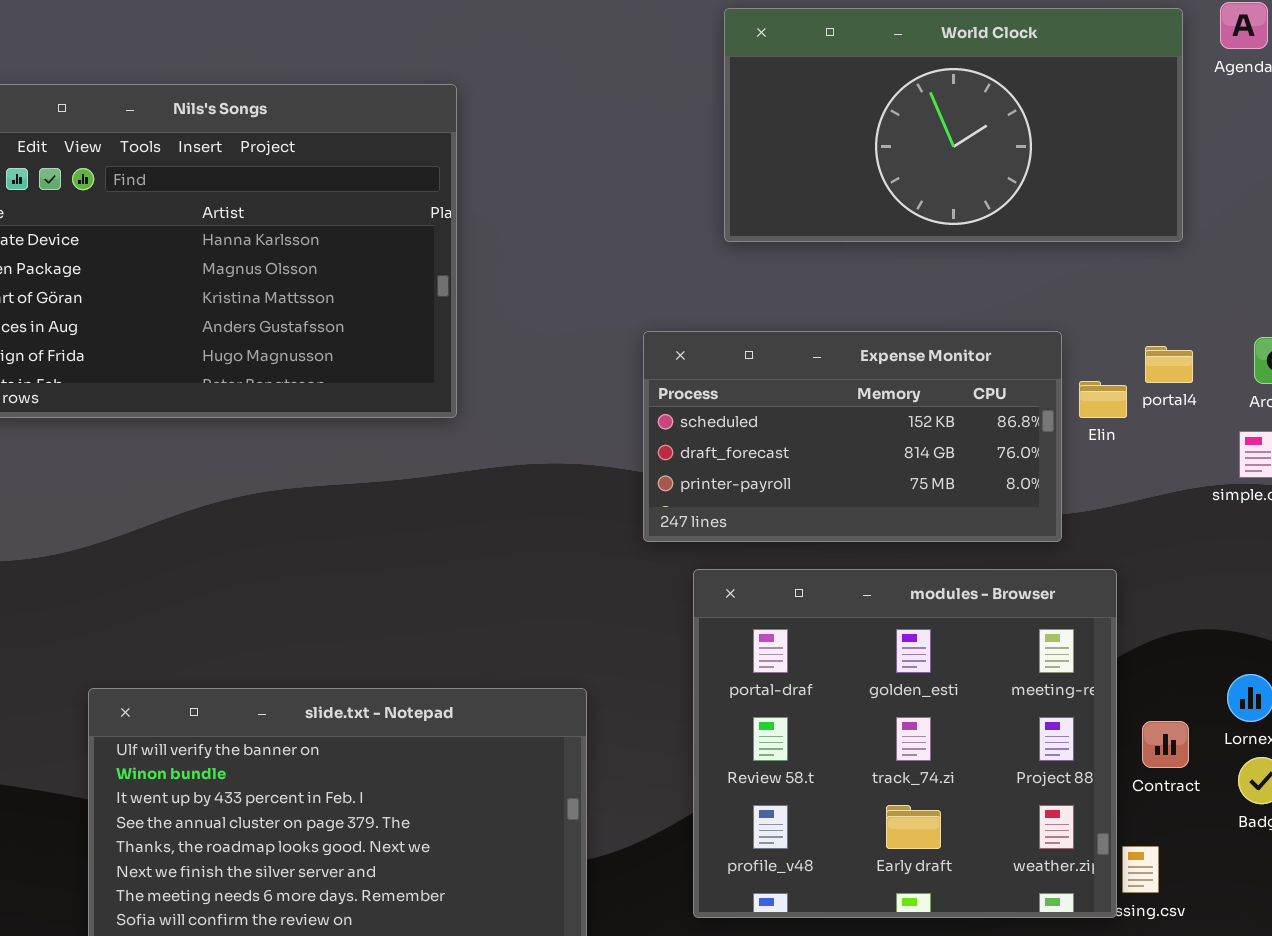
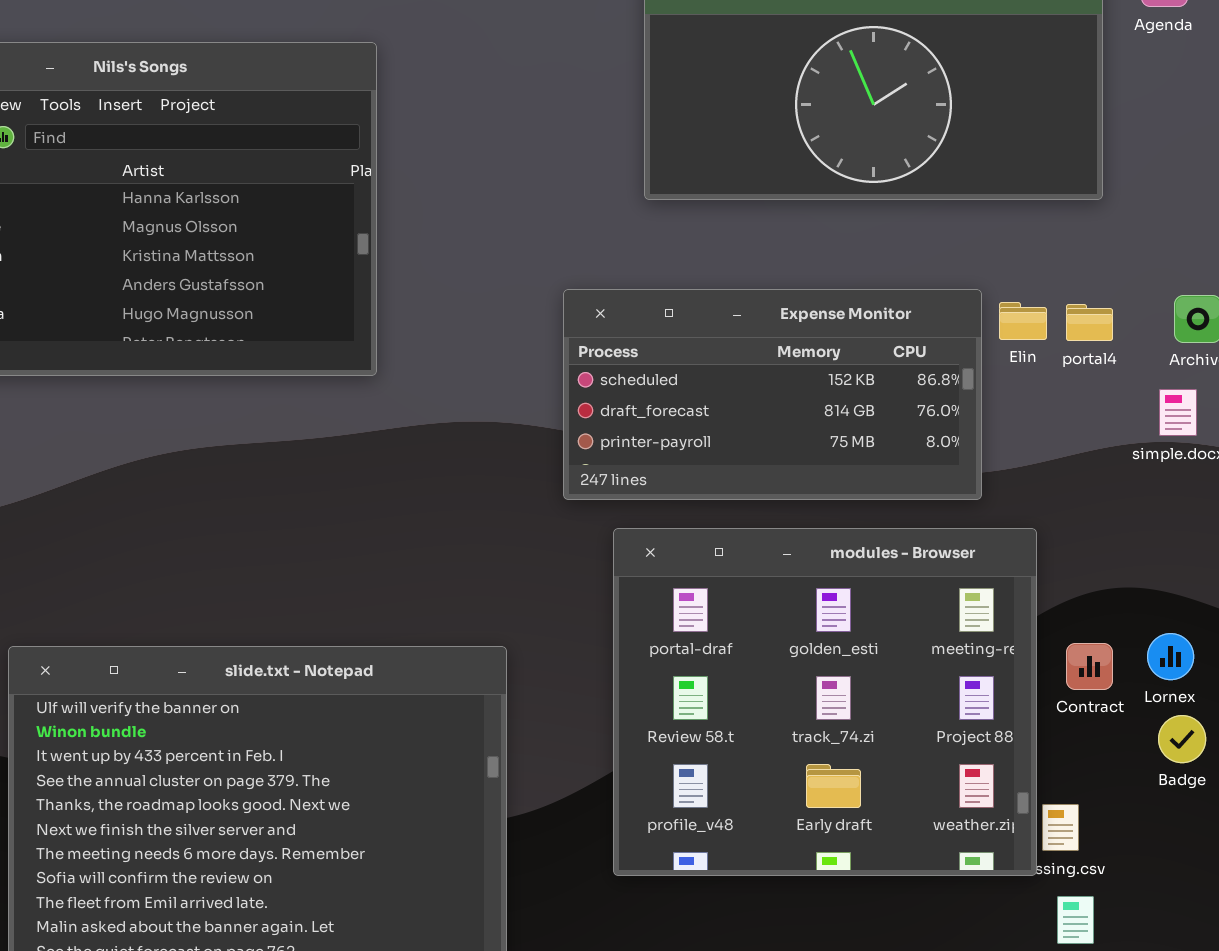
Elin: [1079,381,1127,418] -> [999,302,1047,340], moved
Contract: [1142,721,1189,768] -> [1066,643,1113,690], moved

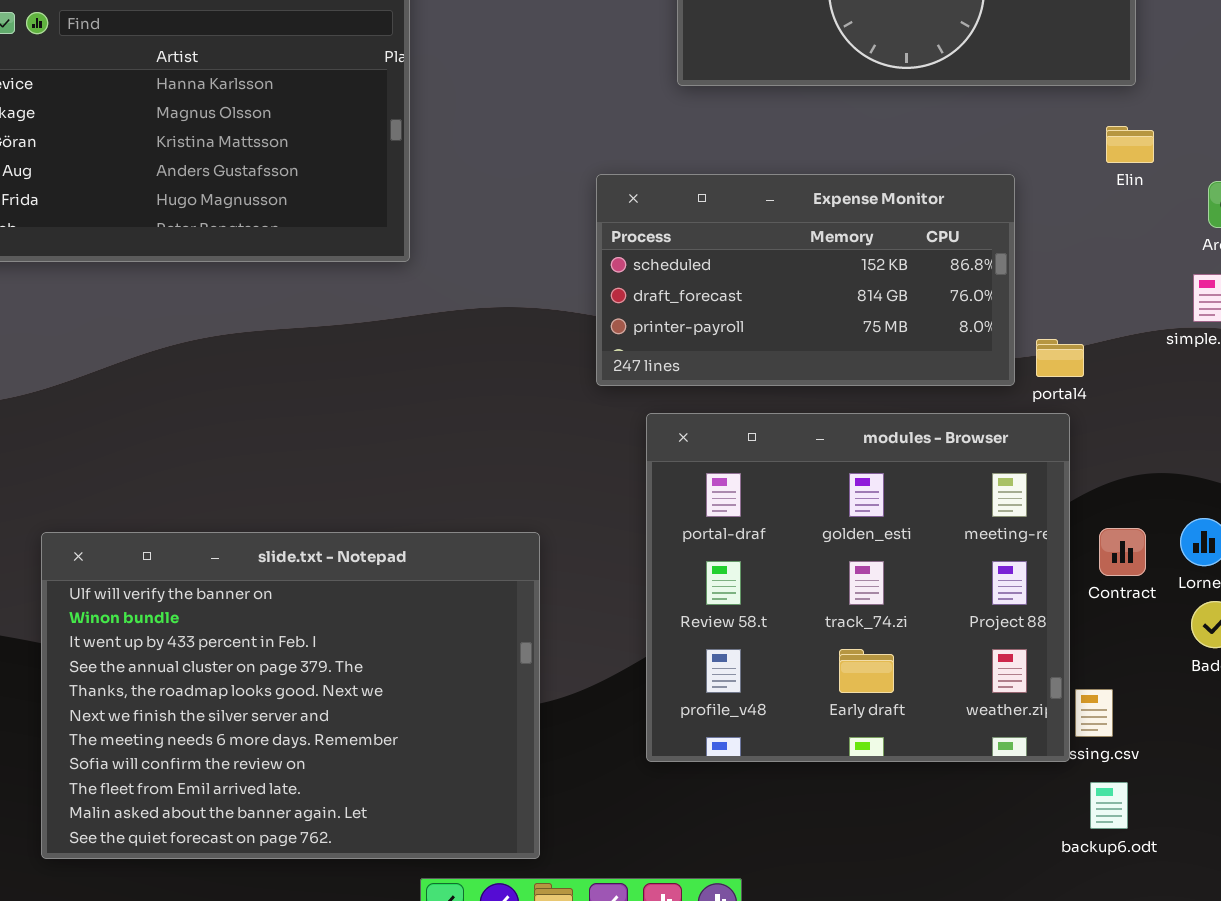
Elin: [999,302,1047,340] -> [1106,126,1154,163], moved
portal4: [1066,304,1113,341] -> [1036,339,1084,377], moved

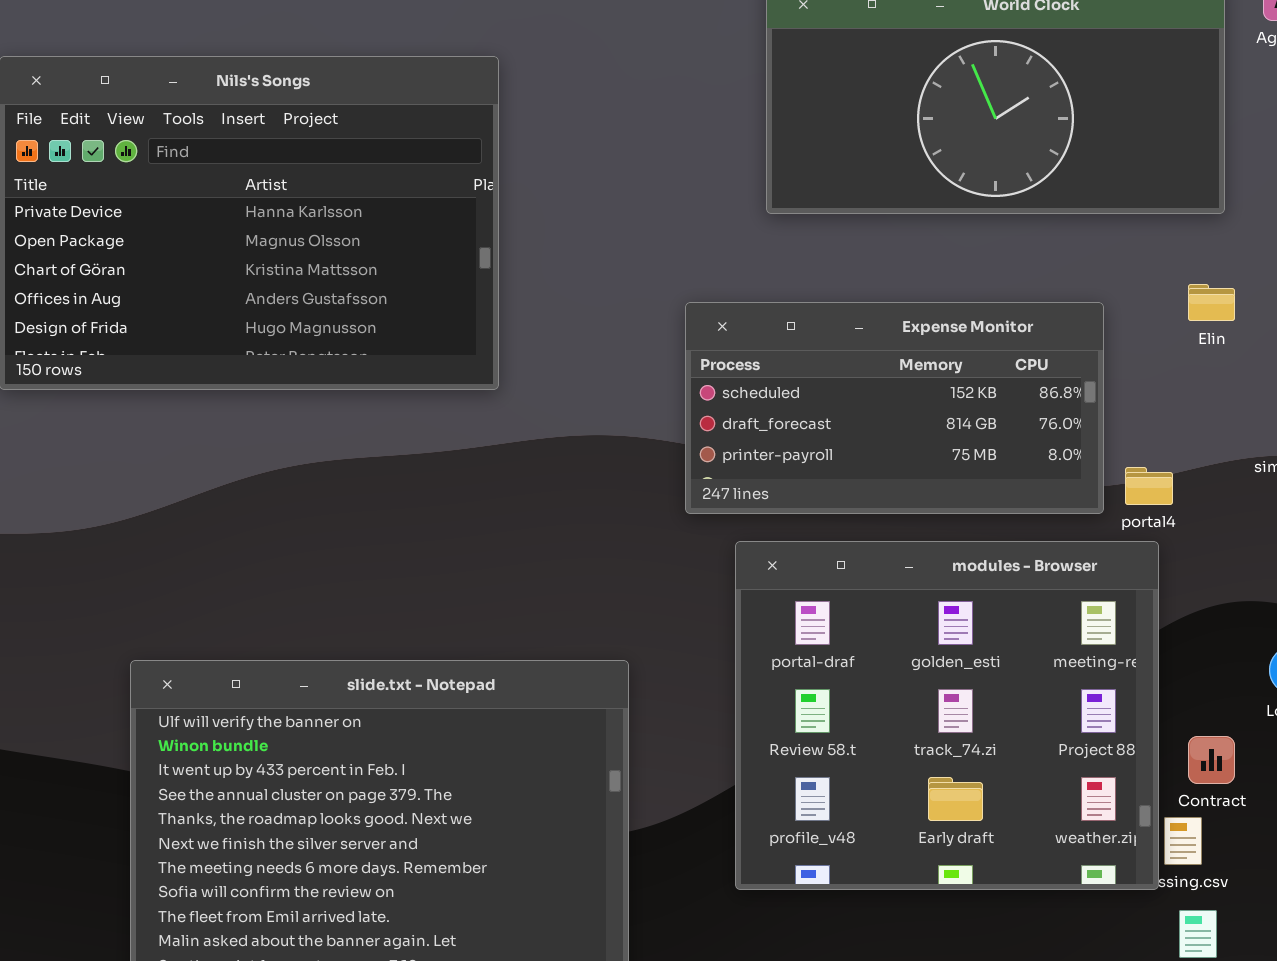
Elin: [1106,126,1154,163] -> [1188,284,1235,321], moved
Contract: [1099,528,1146,576] -> [1188,736,1235,784], moved

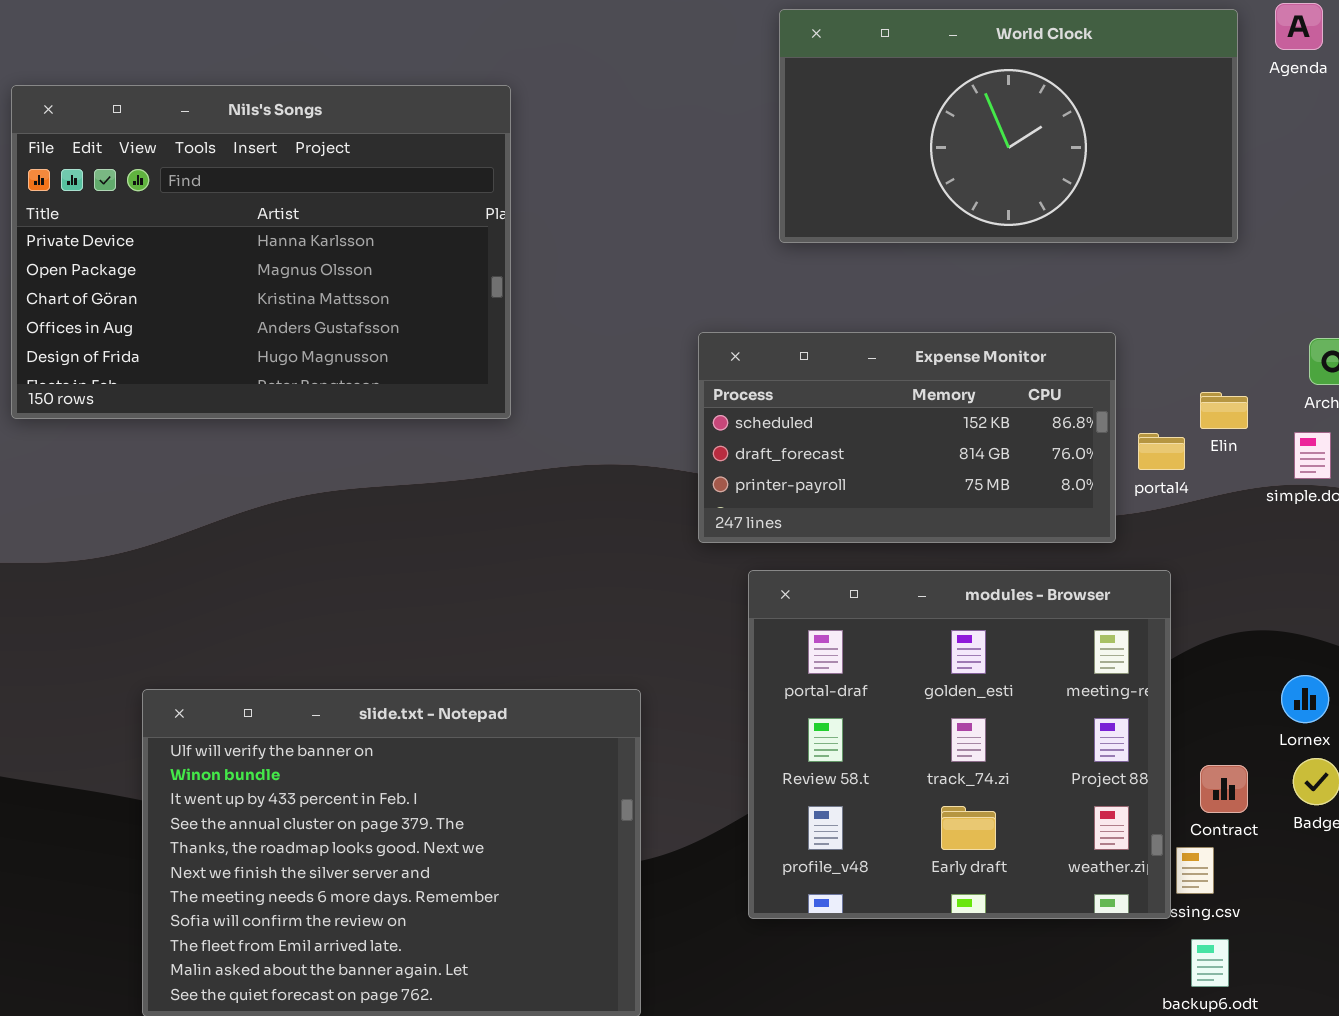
Elin: [1188,284,1235,321] -> [1200,392,1248,429], moved
portal4: [1125,467,1173,505] -> [1138,433,1185,470], moved

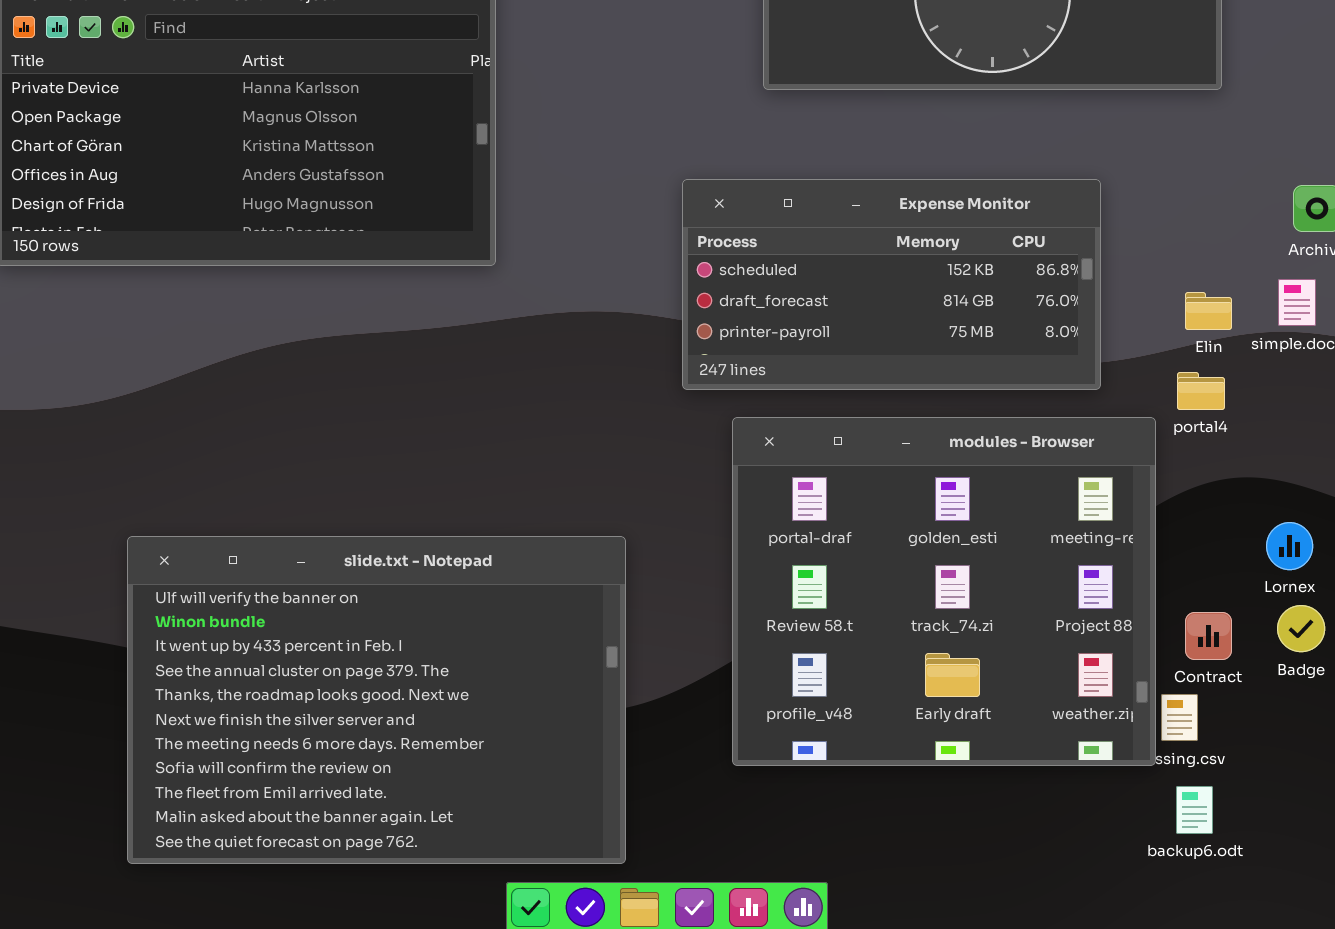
Elin: [1200,392,1248,429] -> [1185,292,1232,330], moved
portal4: [1138,433,1185,470] -> [1177,372,1225,410], moved

